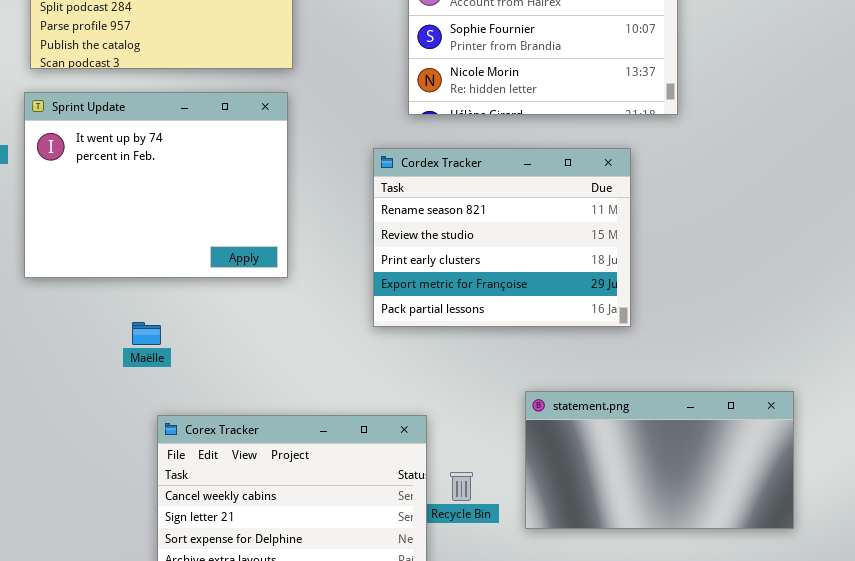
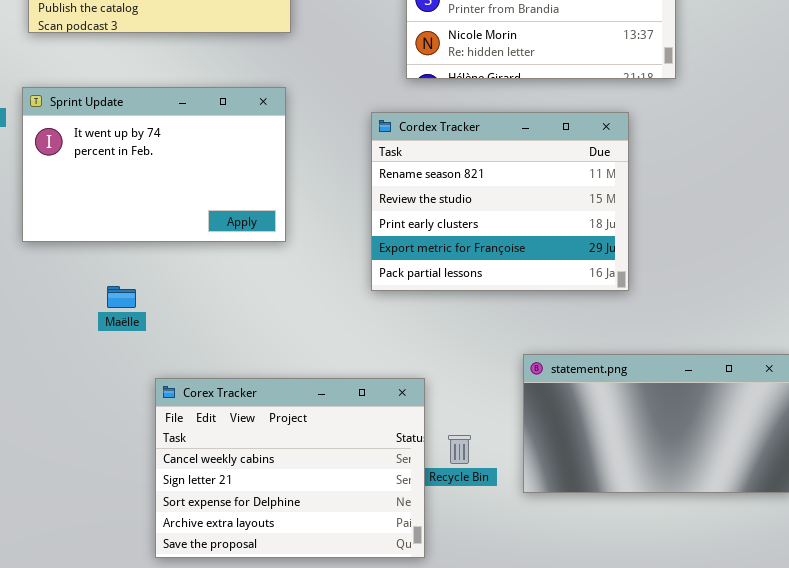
Sprint Update: [24,92,288,278] -> [22,87,286,242], resized
Maëlle: [132,322,161,345] -> [107,286,136,308], moved

